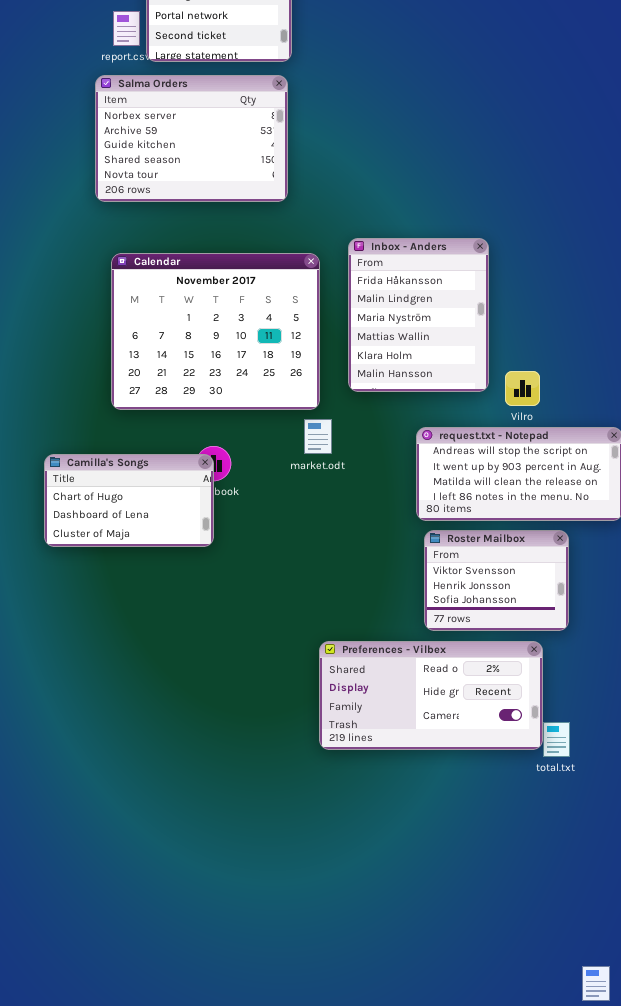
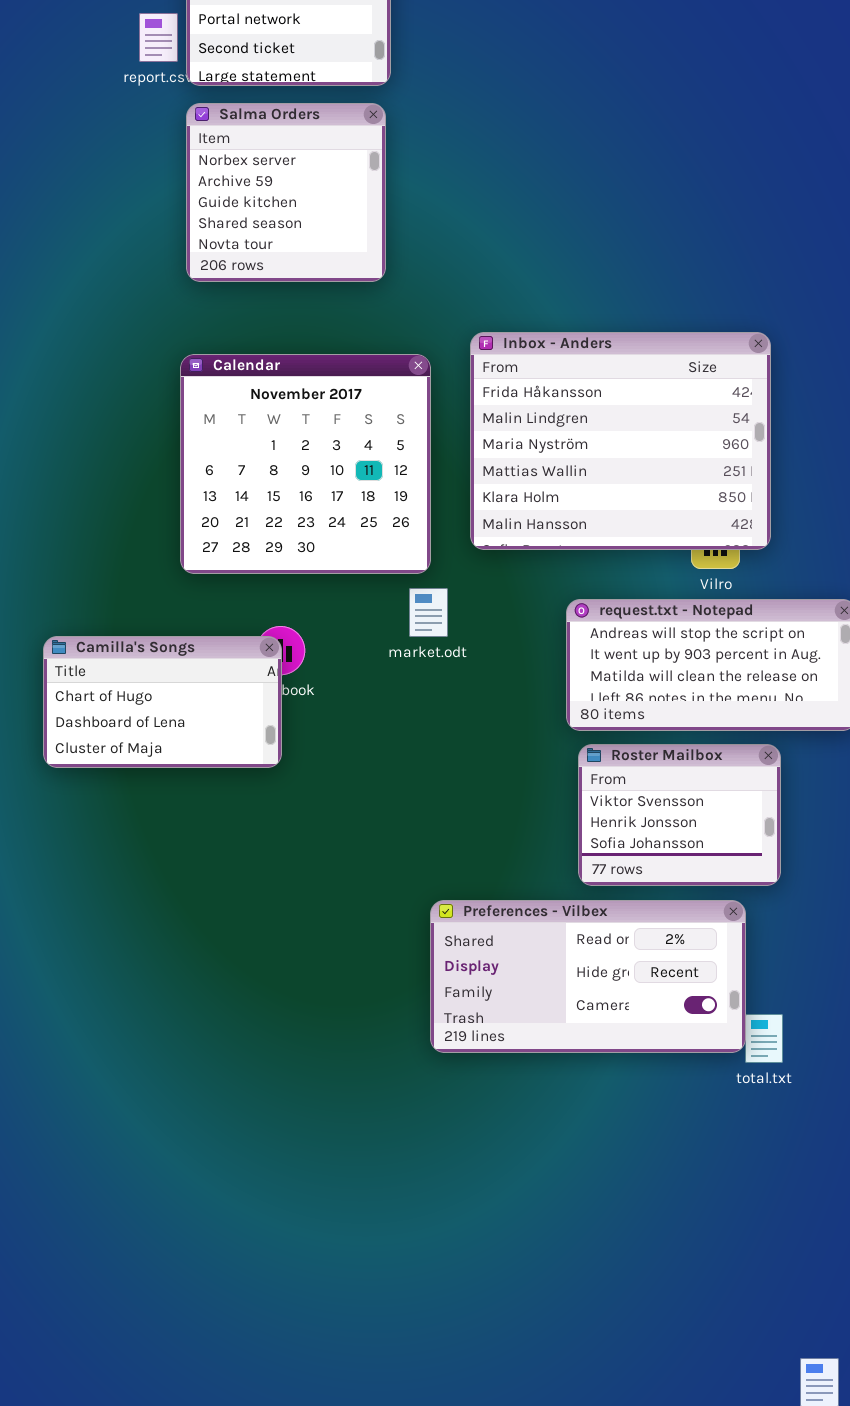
Salma Orders: [95,75,288,202] -> [186,103,386,282], resized
Inbox - Anders: [348,238,489,392] -> [470,332,771,550], resized
Calendar: [111,253,320,410] -> [180,354,431,574], resized

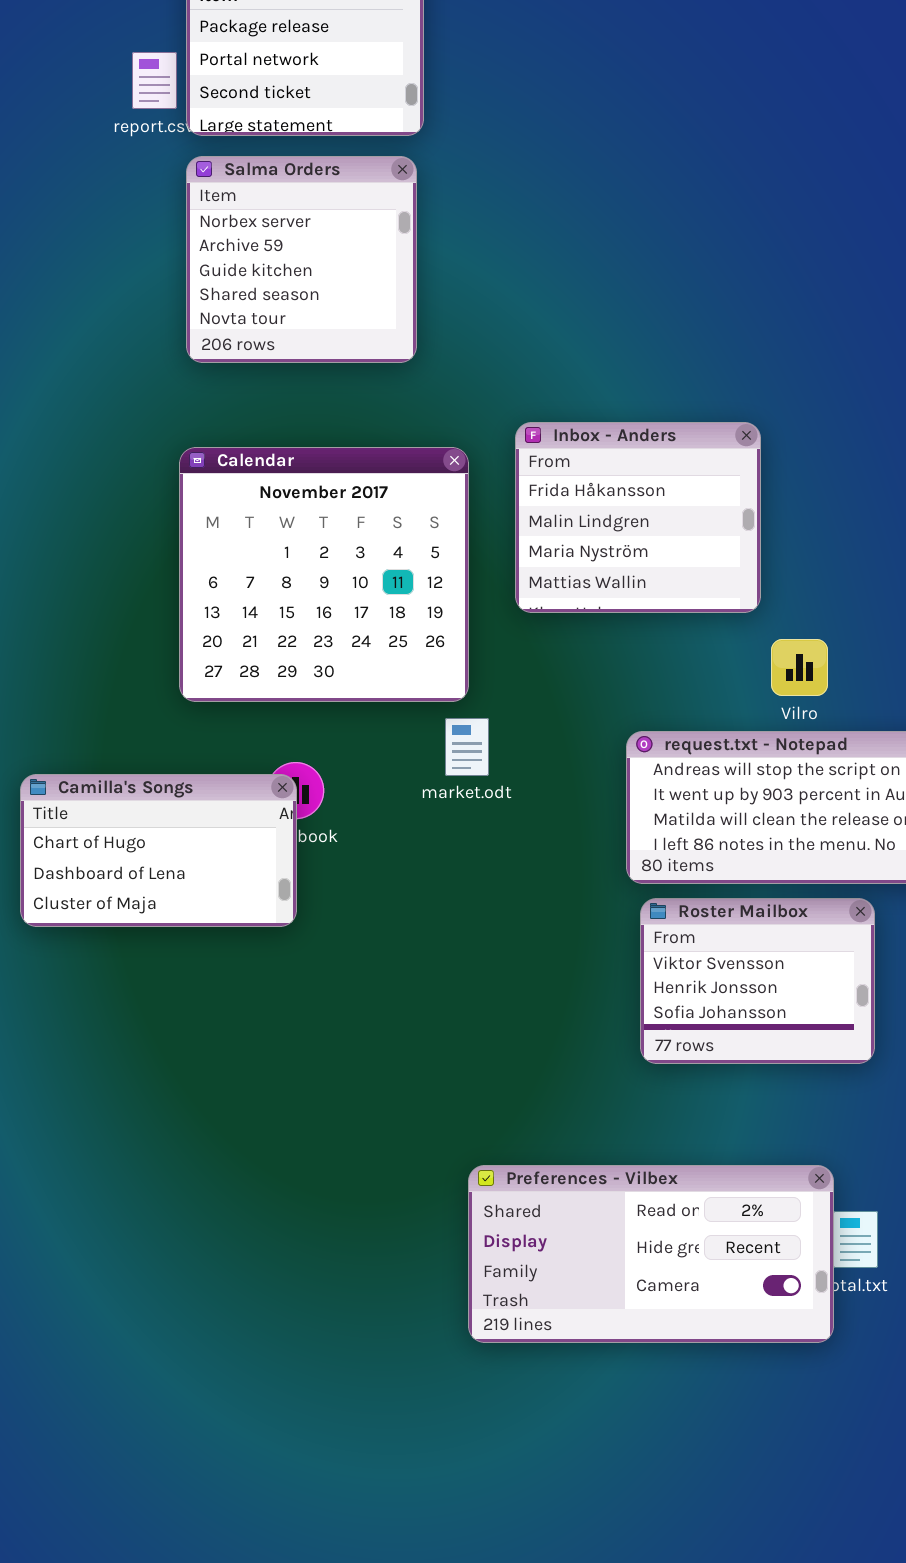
Inbox - Anders: [470,332,771,550] -> [515,422,761,613], resized
Preferences - Vilbex: [430,900,746,1053] -> [468,1165,834,1343], moved

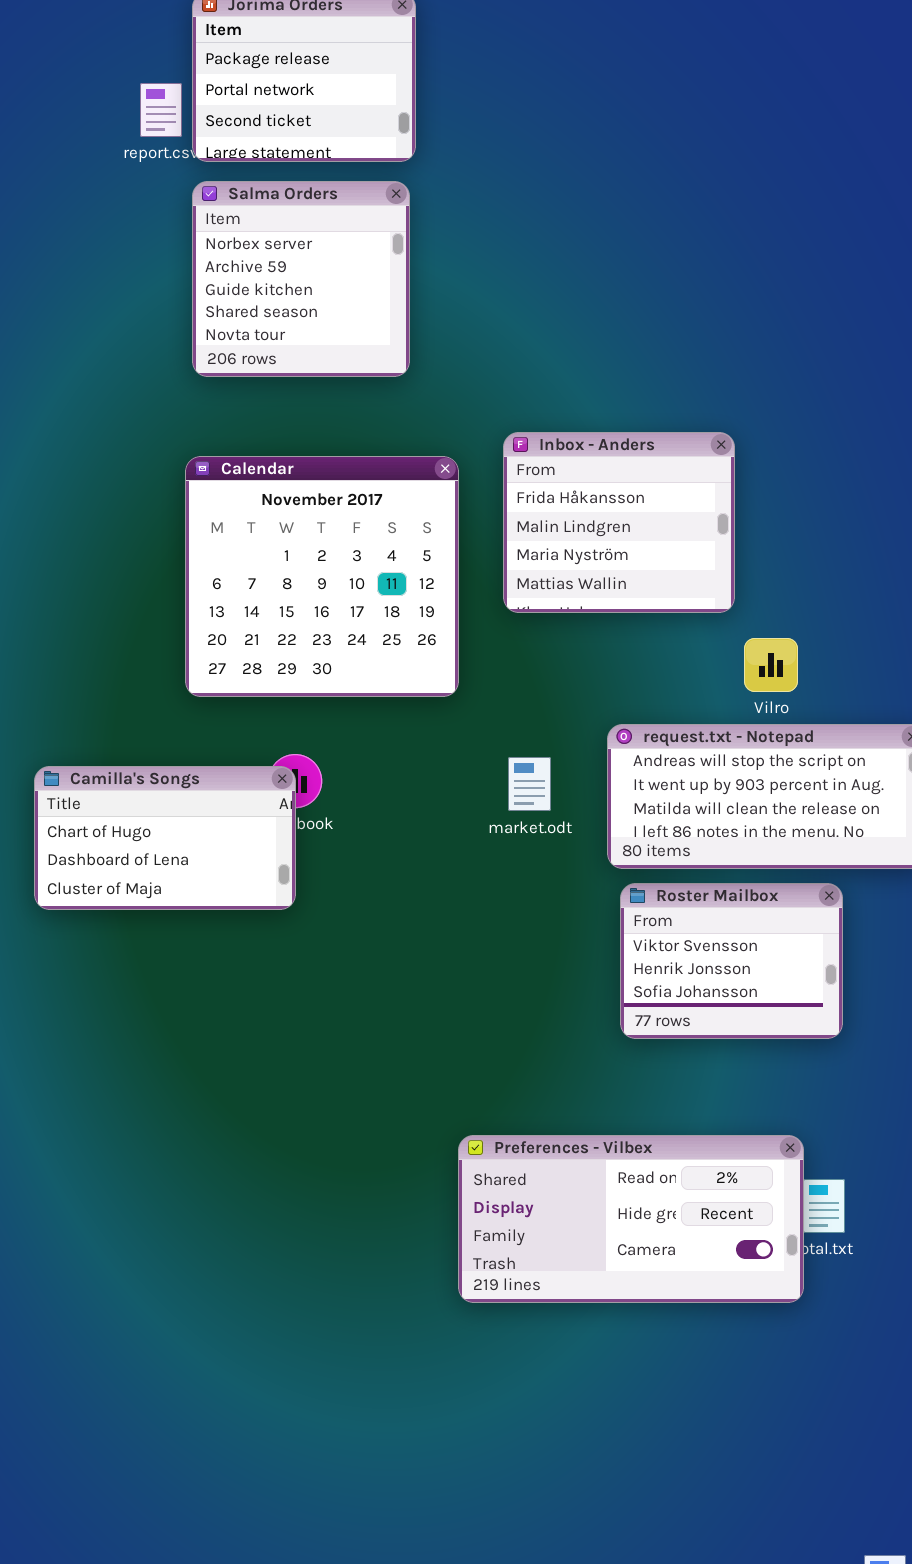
market.odt: [445,718,489,776] -> [508,757,551,811], moved

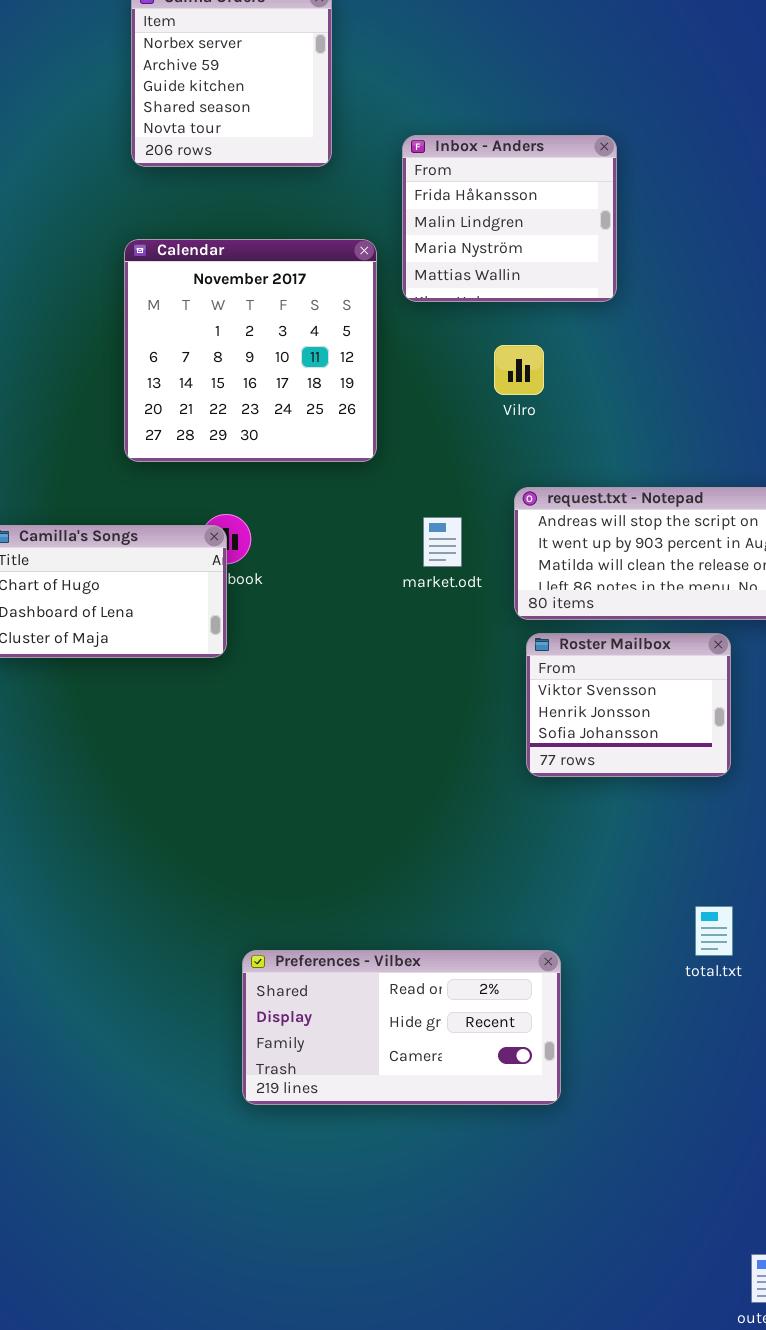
Inbox - Anders: [503,432,735,613] -> [402,135,617,302], moved
Vilro: [744,638,798,692] -> [494,345,544,395], moved
Preferences - Vilbex: [458,1135,804,1303] -> [242,950,561,1105], moved

